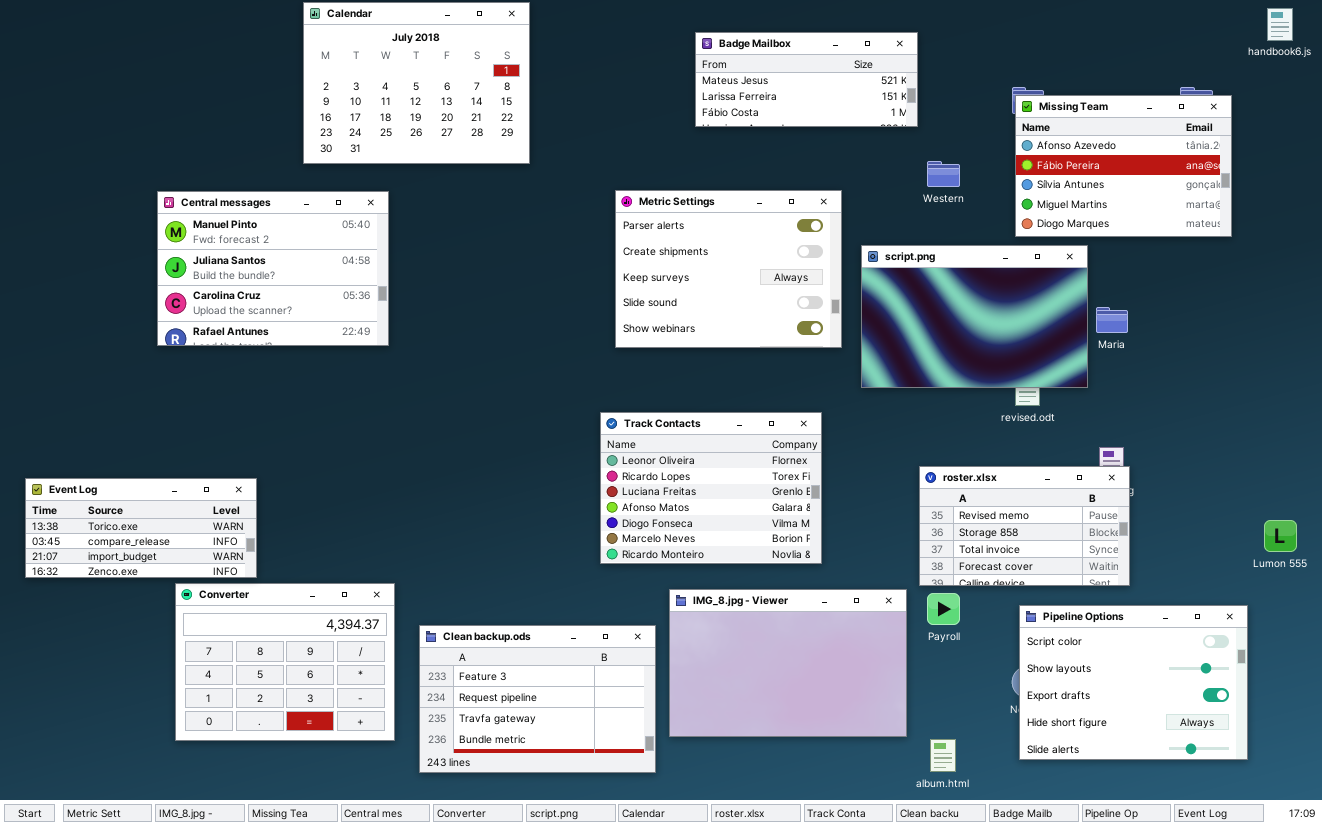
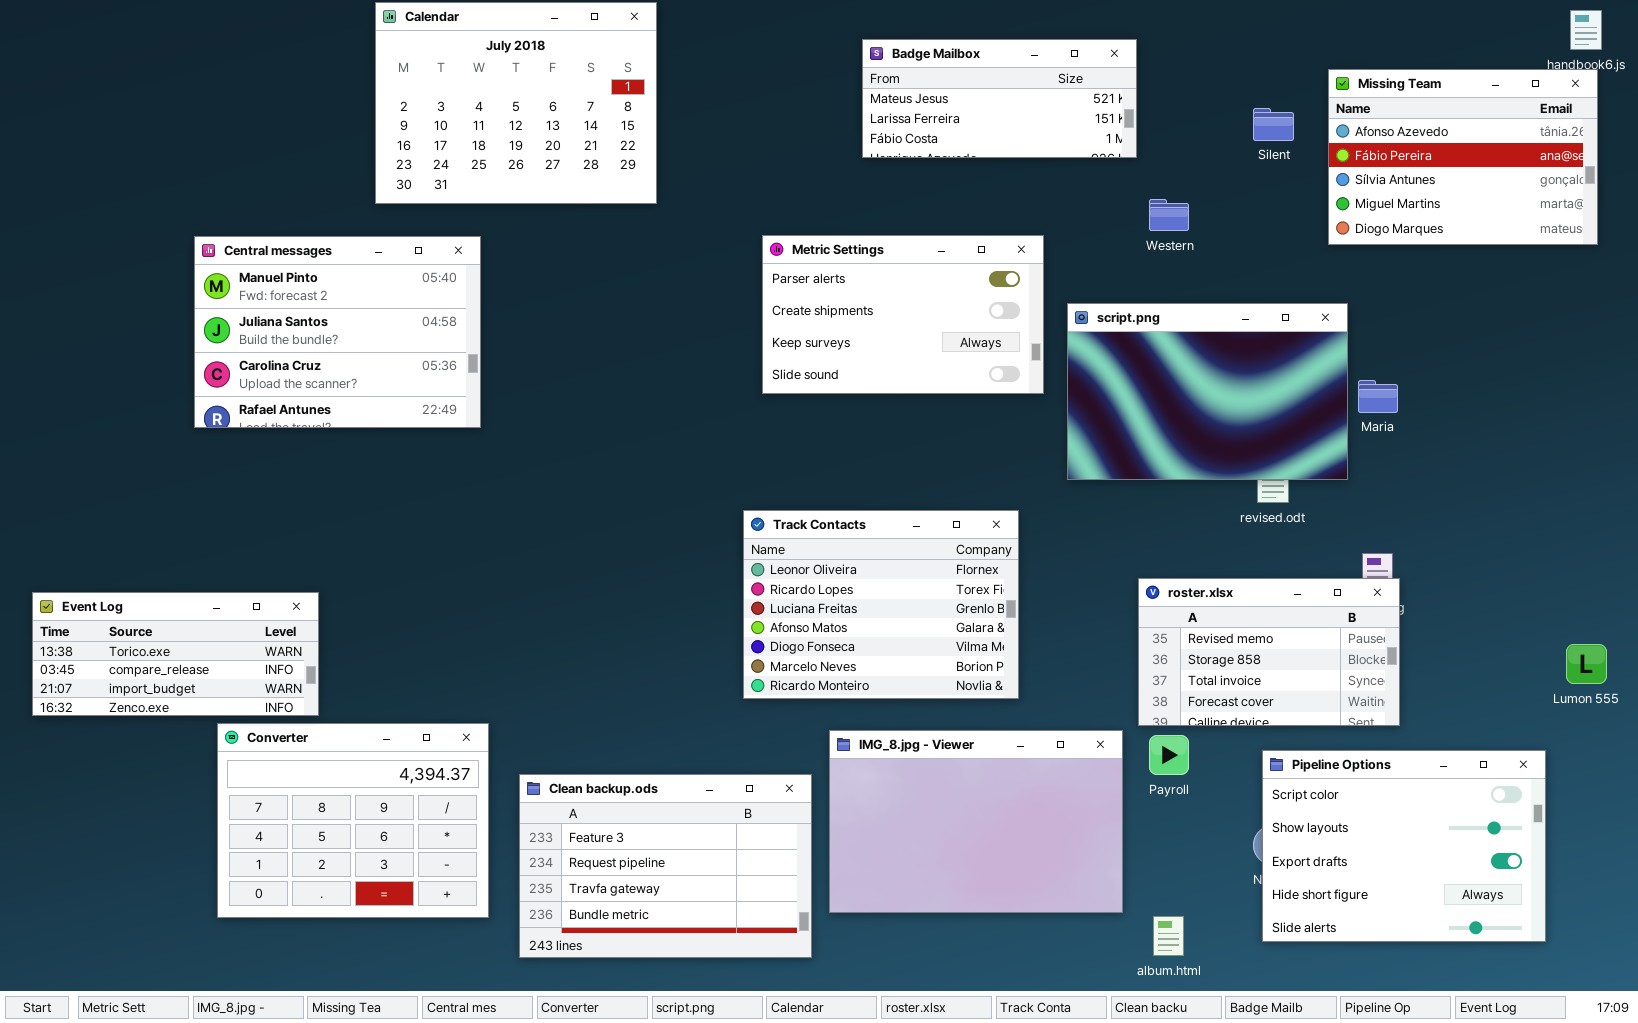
Missing Team: [1015,95,1232,237] -> [1328,69,1598,245], moved
Metric Settings: [615,190,842,348] -> [762,235,1044,394], resized

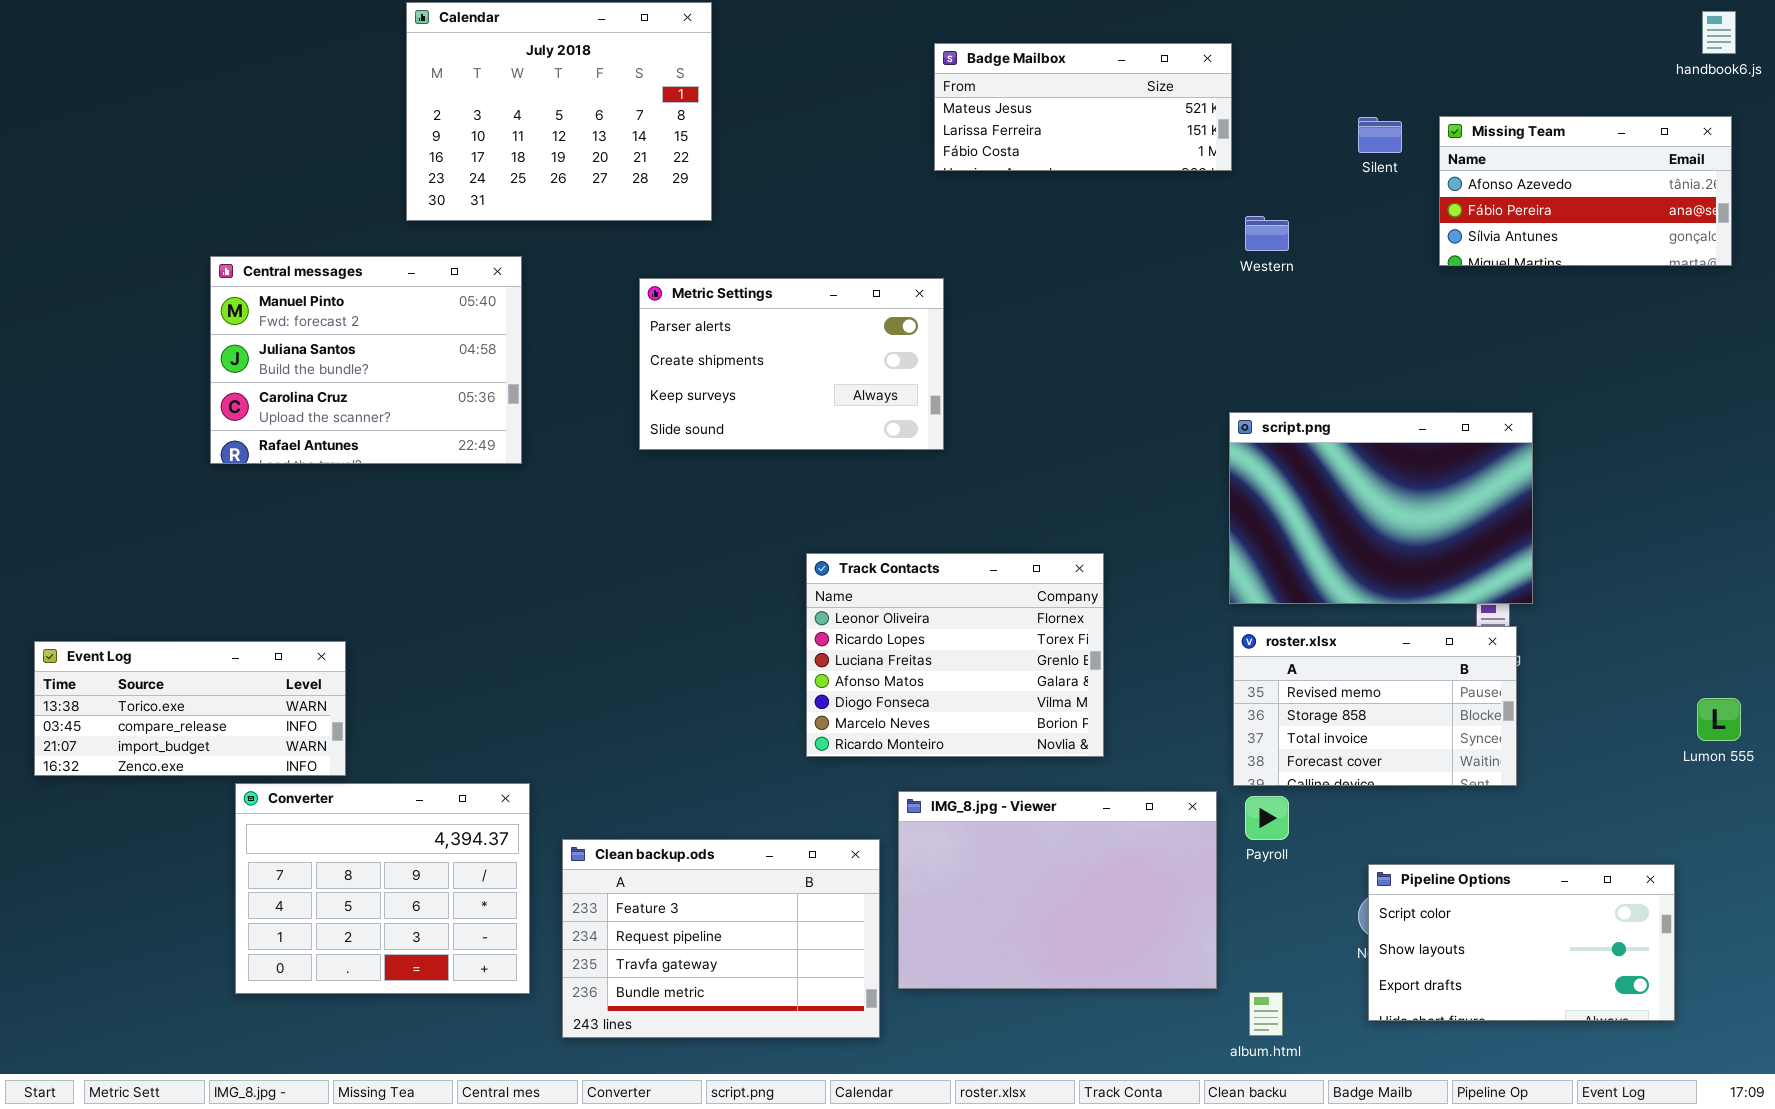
Missing Team: [1328,69,1598,245] -> [1439,116,1732,266], resized
Metric Settings: [762,235,1044,394] -> [639,278,944,450], moved
script.png: [1067,303,1348,480] -> [1229,412,1533,604], moved
Pipeline Options: [1262,750,1546,942] -> [1368,864,1675,1021], resized

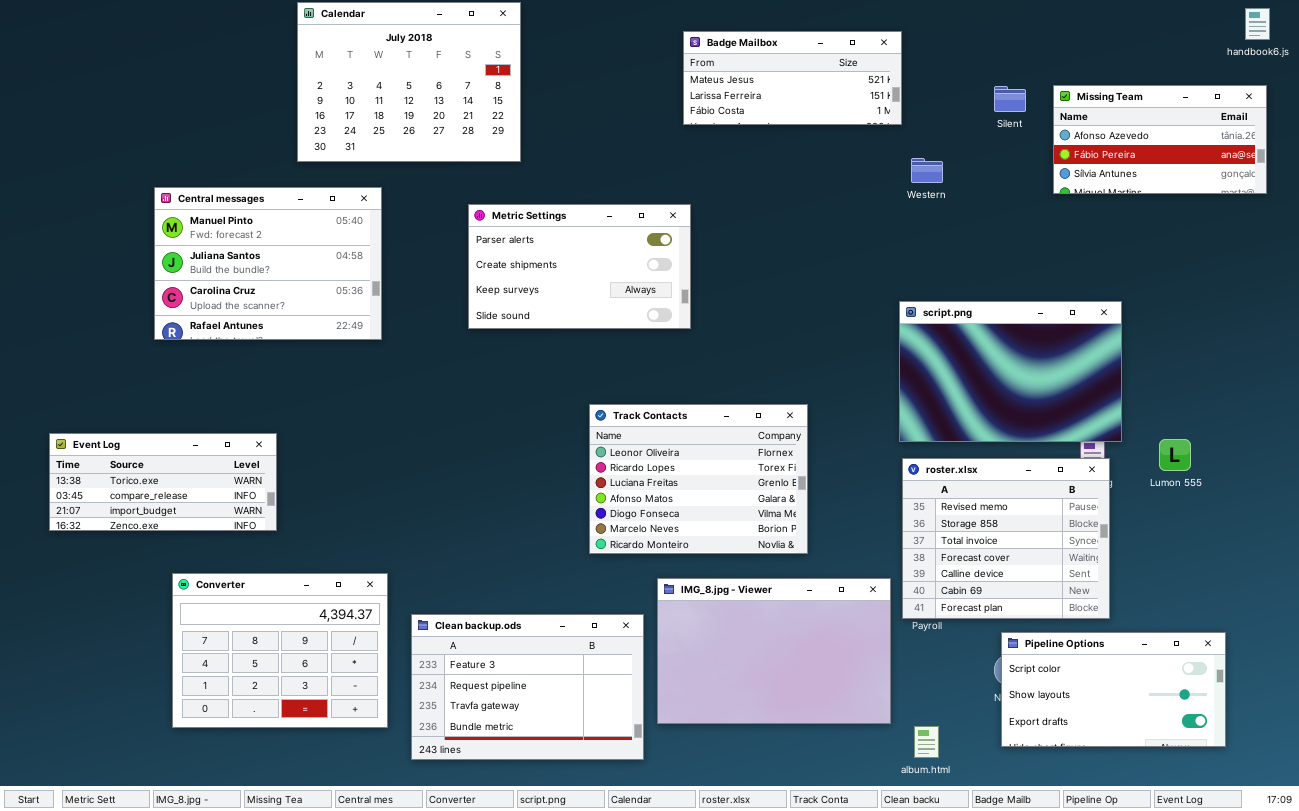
roster.xlsx: [1233,626,1517,786] -> [902,458,1110,619], resized
Event Log: [34,641,346,776] -> [49,433,277,531], moved
Lumon 555: [1697,698,1741,741] -> [1159,439,1191,471], moved

